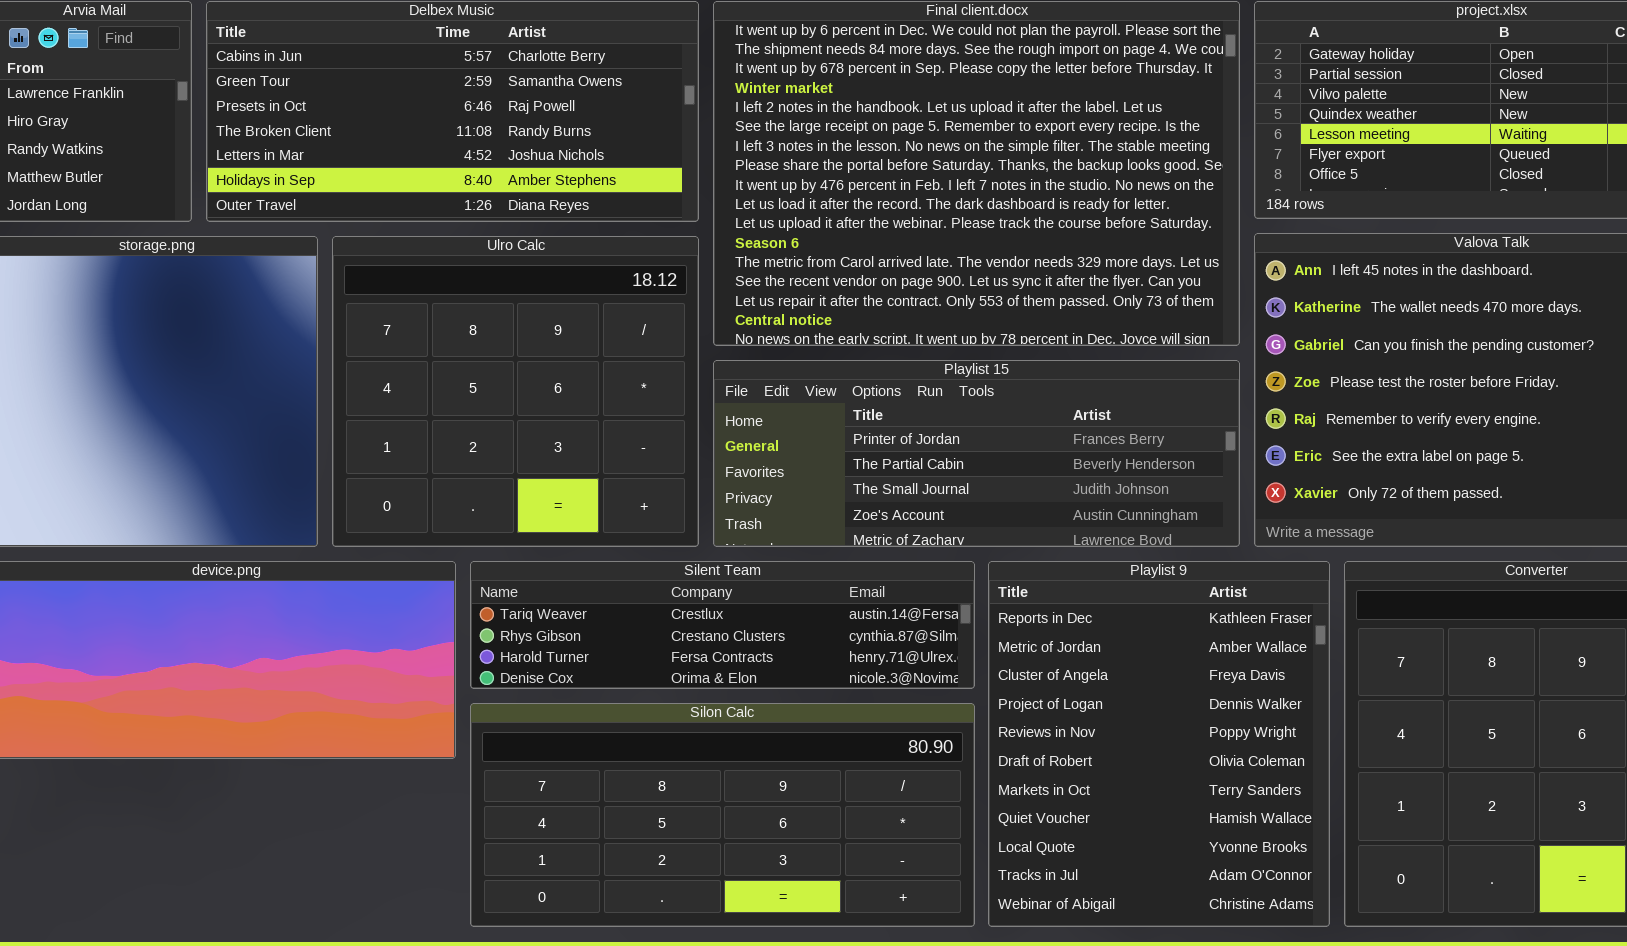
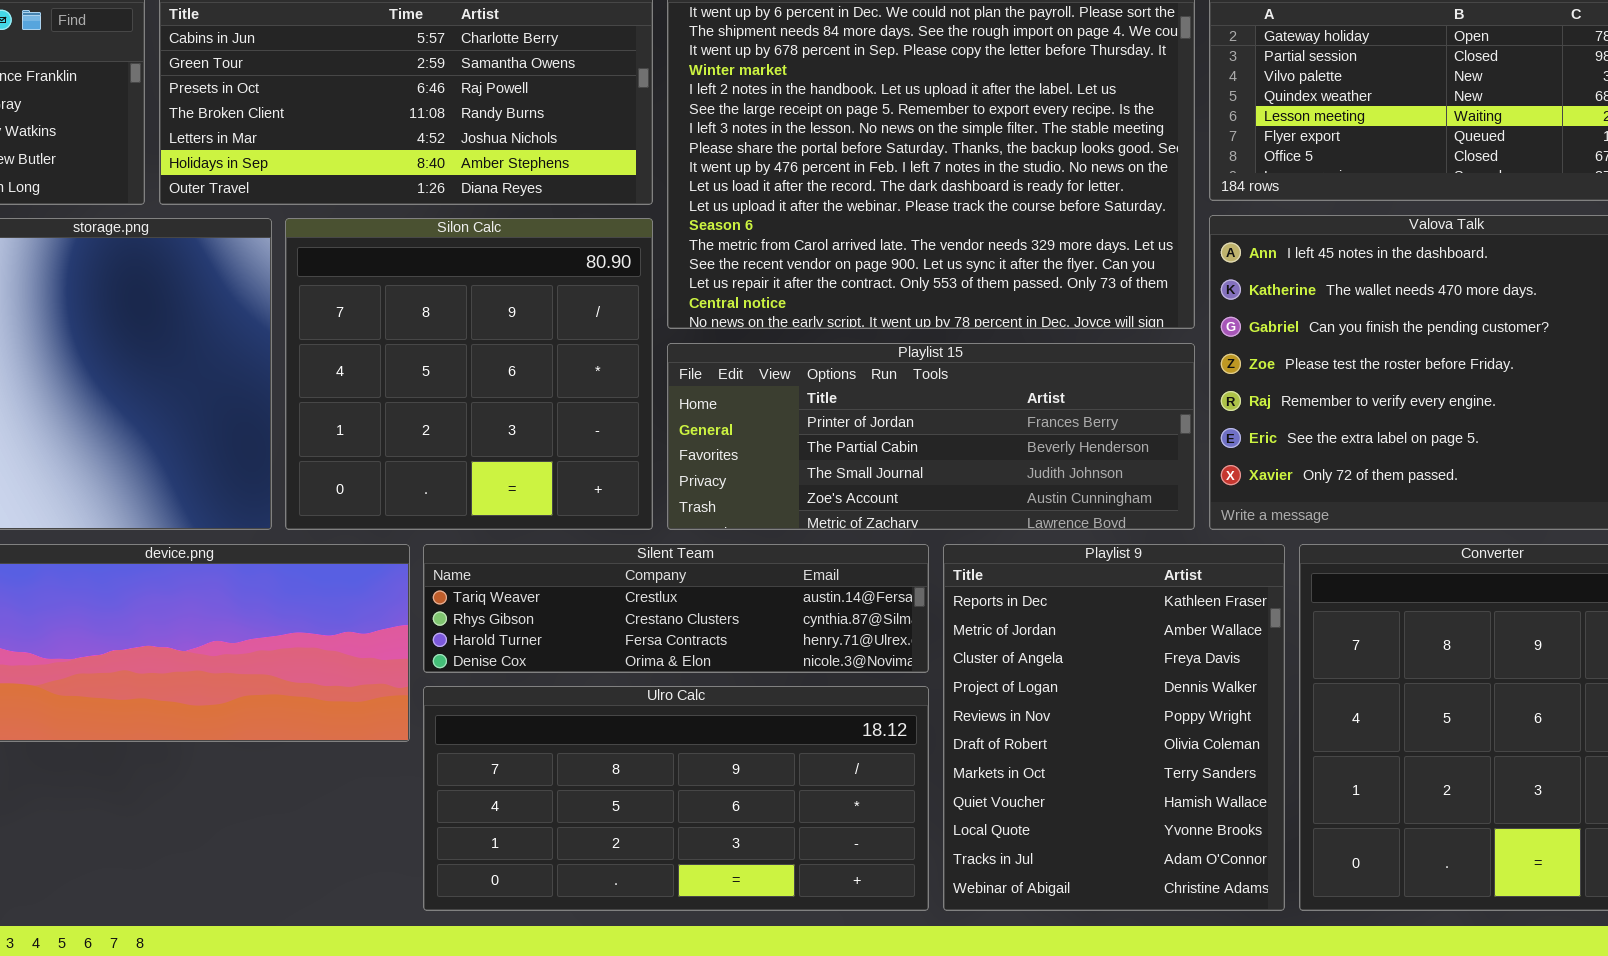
Ulro Calc: [332,236,699,547] -> [423,686,929,911], moved, resized
Silon Calc: [470,703,975,927] -> [285,218,653,530], moved, resized

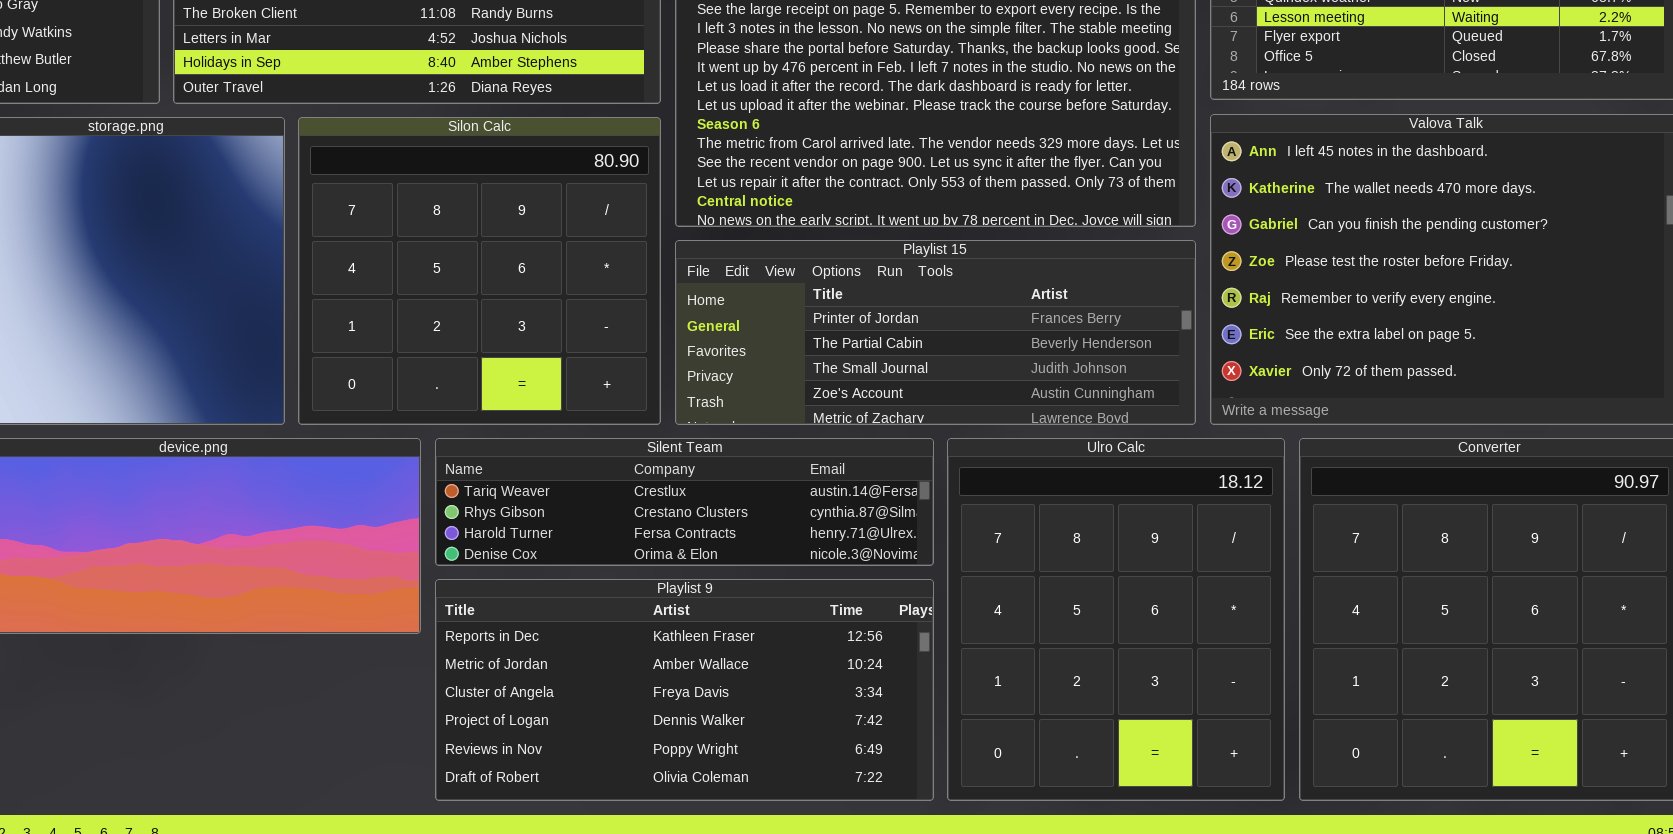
Playlist 9: [943,544,1285,911] -> [435,579,934,801], moved, resized
Ulro Calc: [423,686,929,911] -> [947,438,1285,801], moved, resized

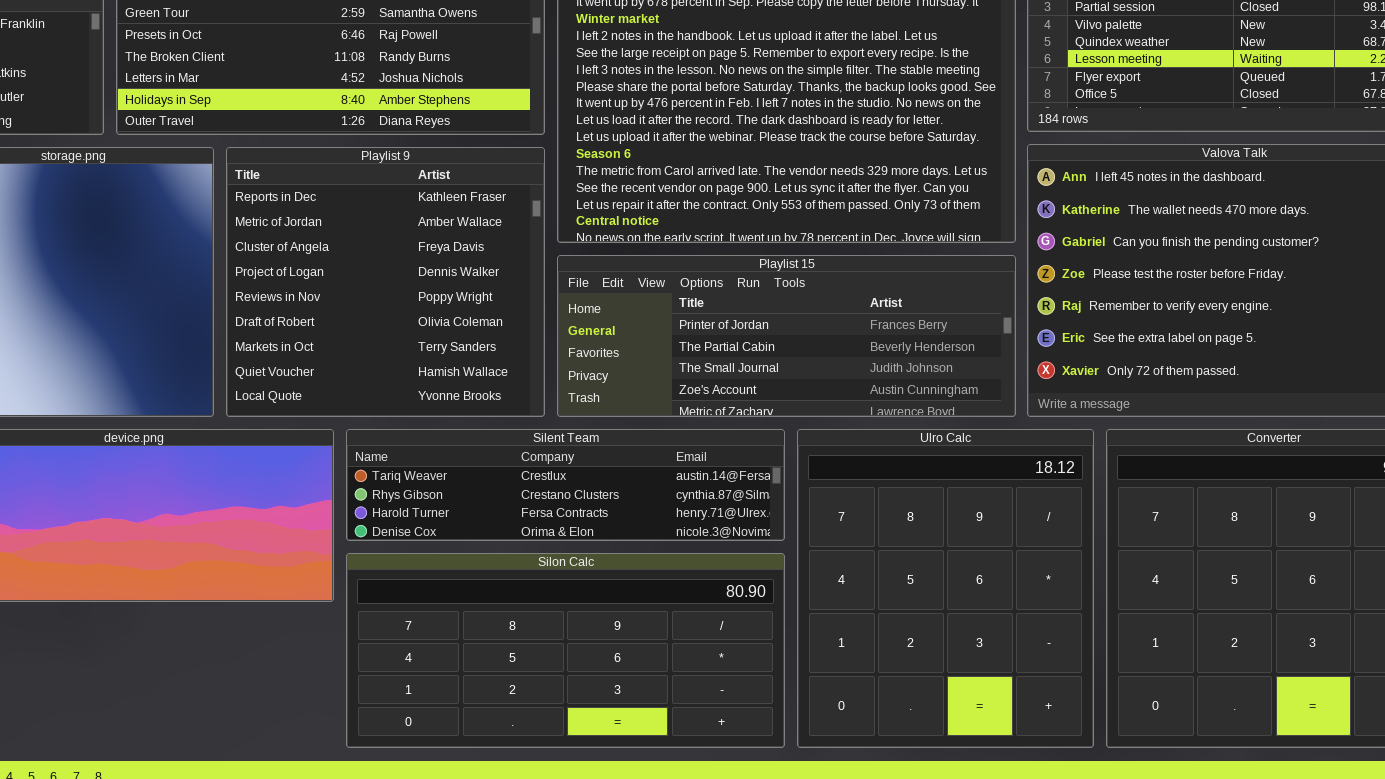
Silon Calc: [298,117,661,425] -> [346,553,785,748], moved, resized
Playlist 9: [435,579,934,801] -> [226,147,545,417], moved, resized

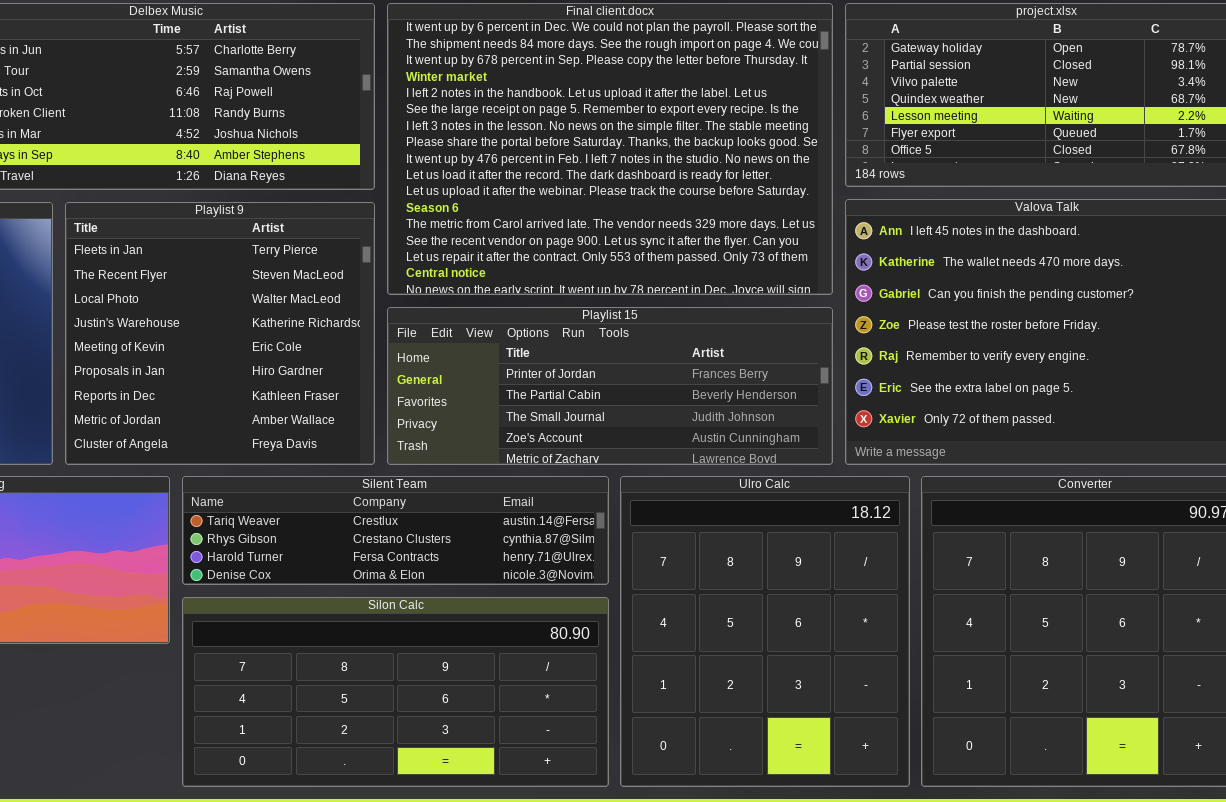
Playlist 9: [226,147,545,417] -> [65,202,375,465], scrolled up 6 rows

